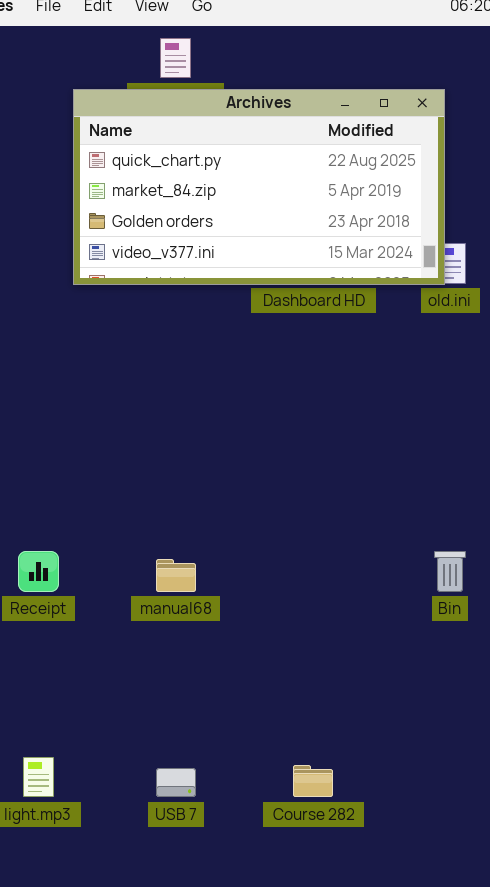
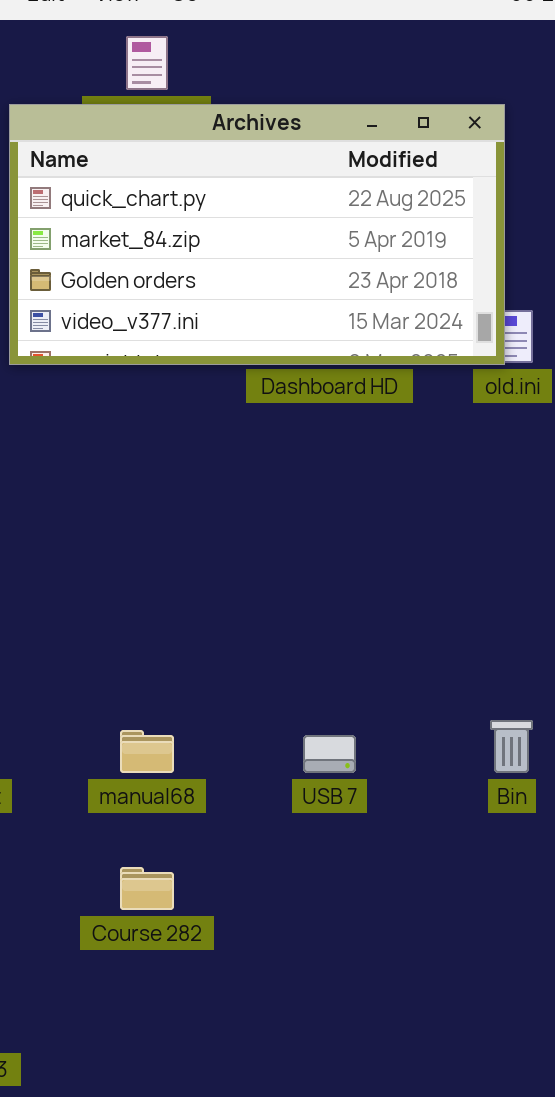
Course 282: [293,765,333,797] -> [120,867,174,910], moved
USB 7: [156,768,196,797] -> [303,735,356,773], moved

